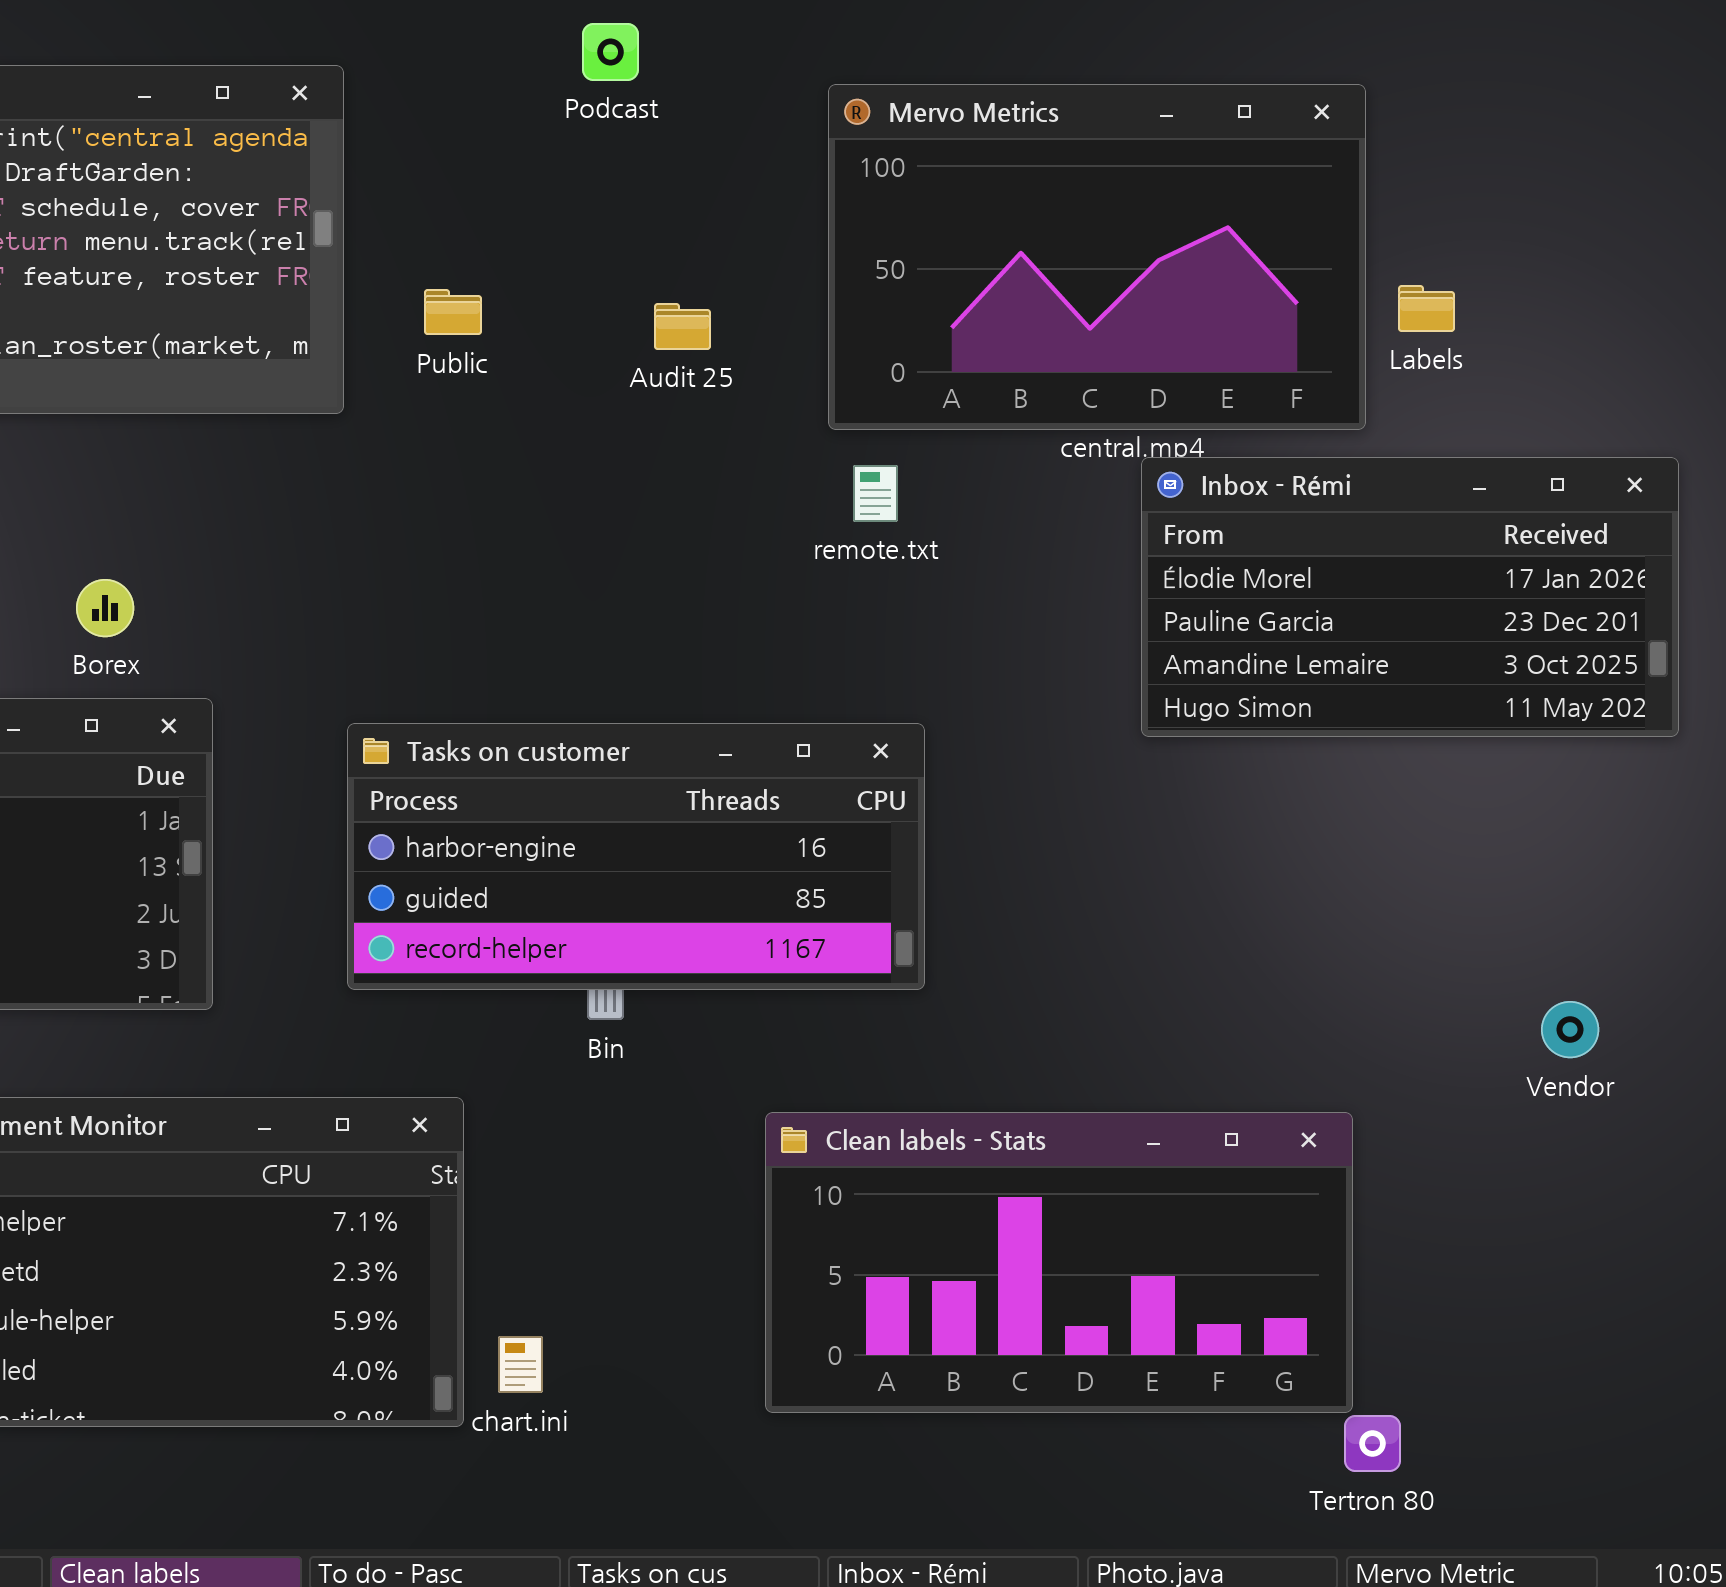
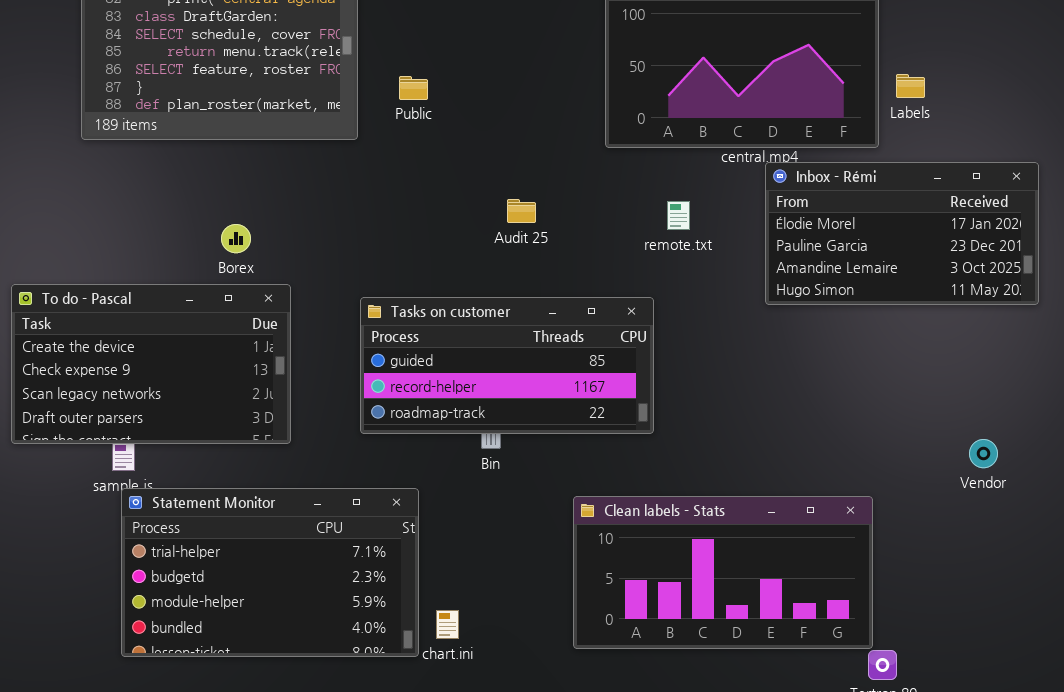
Audit 25: [654,303,711,350] -> [507,199,536,223], moved
remote.txt: [853,465,898,522] -> [667,201,690,230], moved
Tasks on customer: [347,723,925,990] -> [360,297,654,434], scrolled down 1 row

